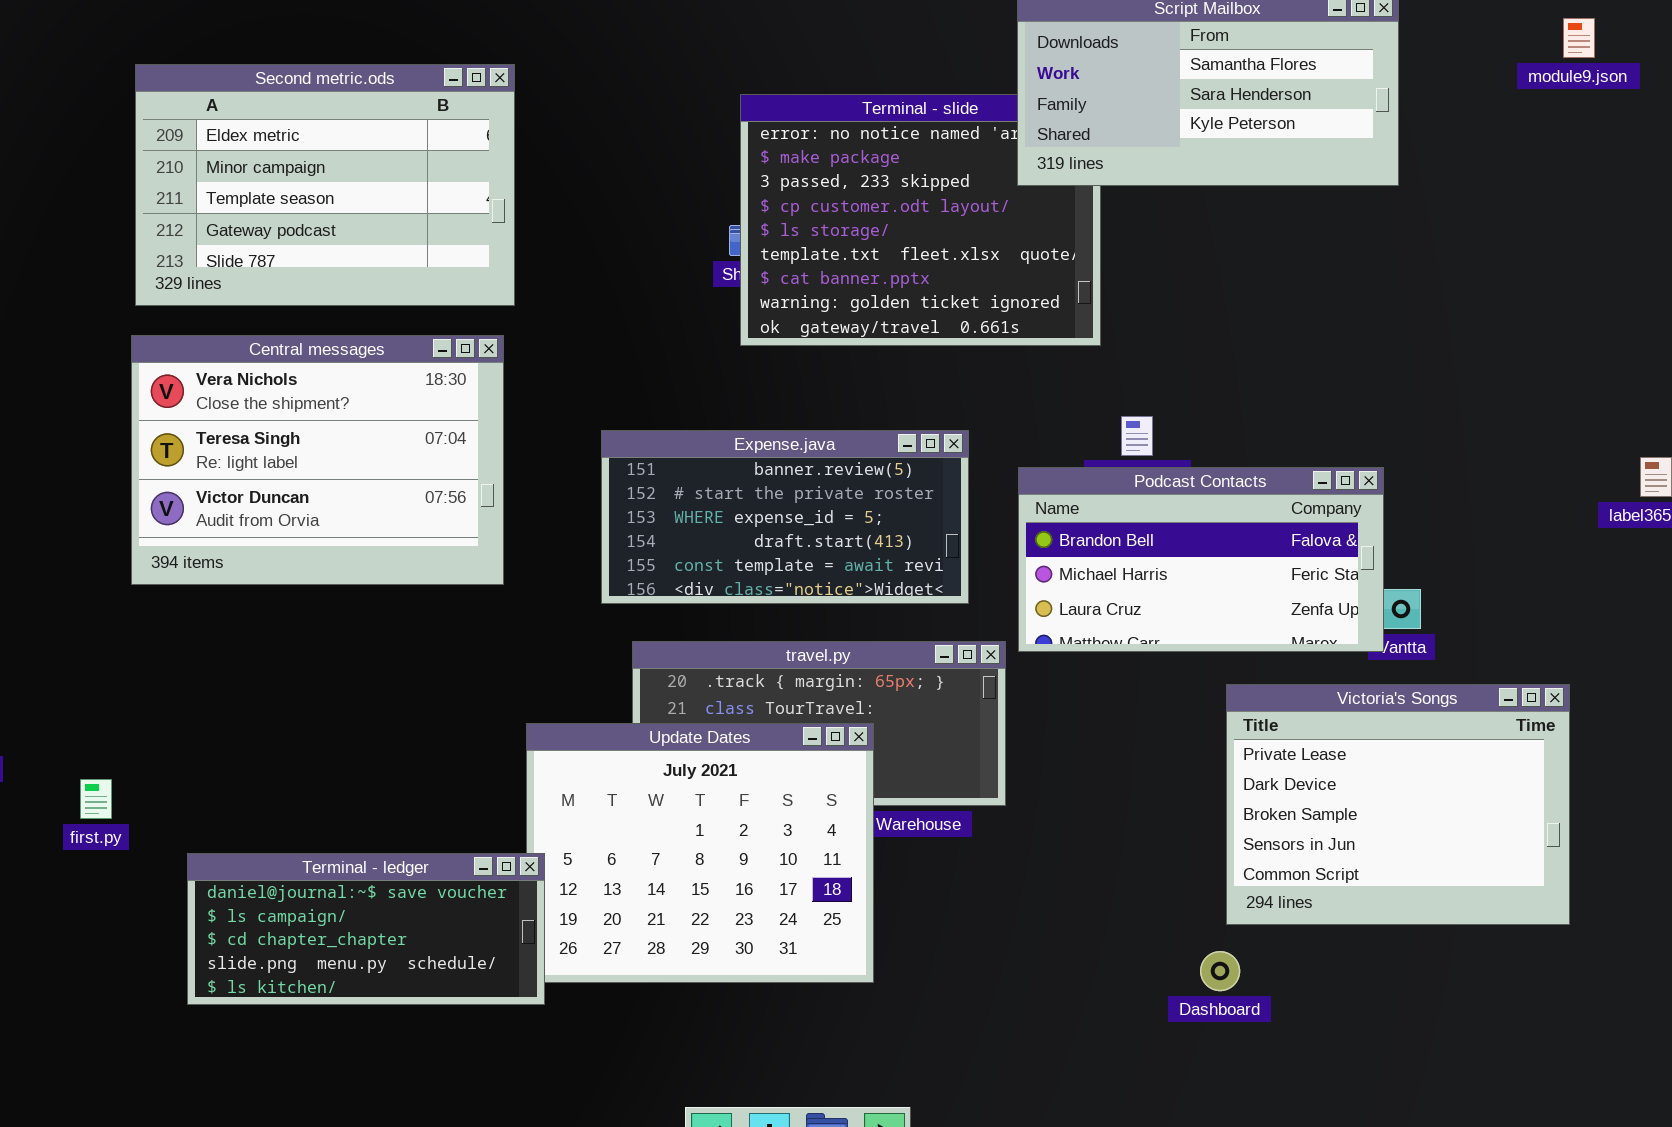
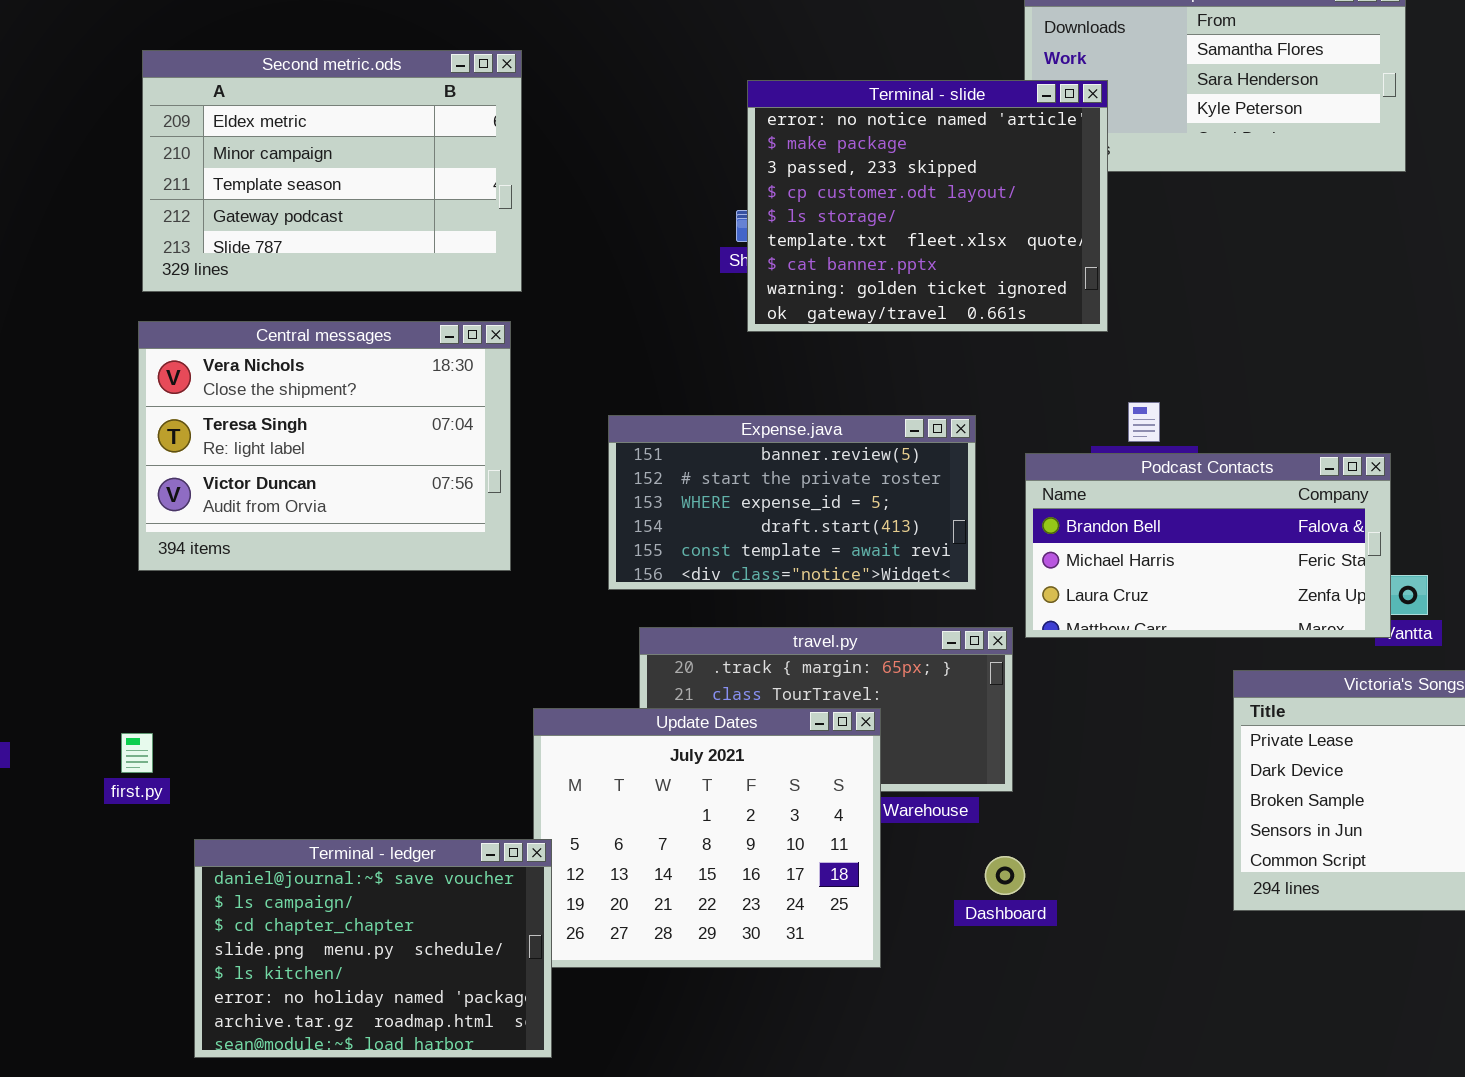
Terminal - slide: [740,94,1101,346] -> [747,80,1108,332], raised
first.py: [80,779,112,819] -> [121,733,153,773], moved
Terminal - ledger: [187,853,545,1005] -> [194,839,552,1058], resized
Dashboard: [1200,951,1240,991] -> [985,856,1025,895], moved

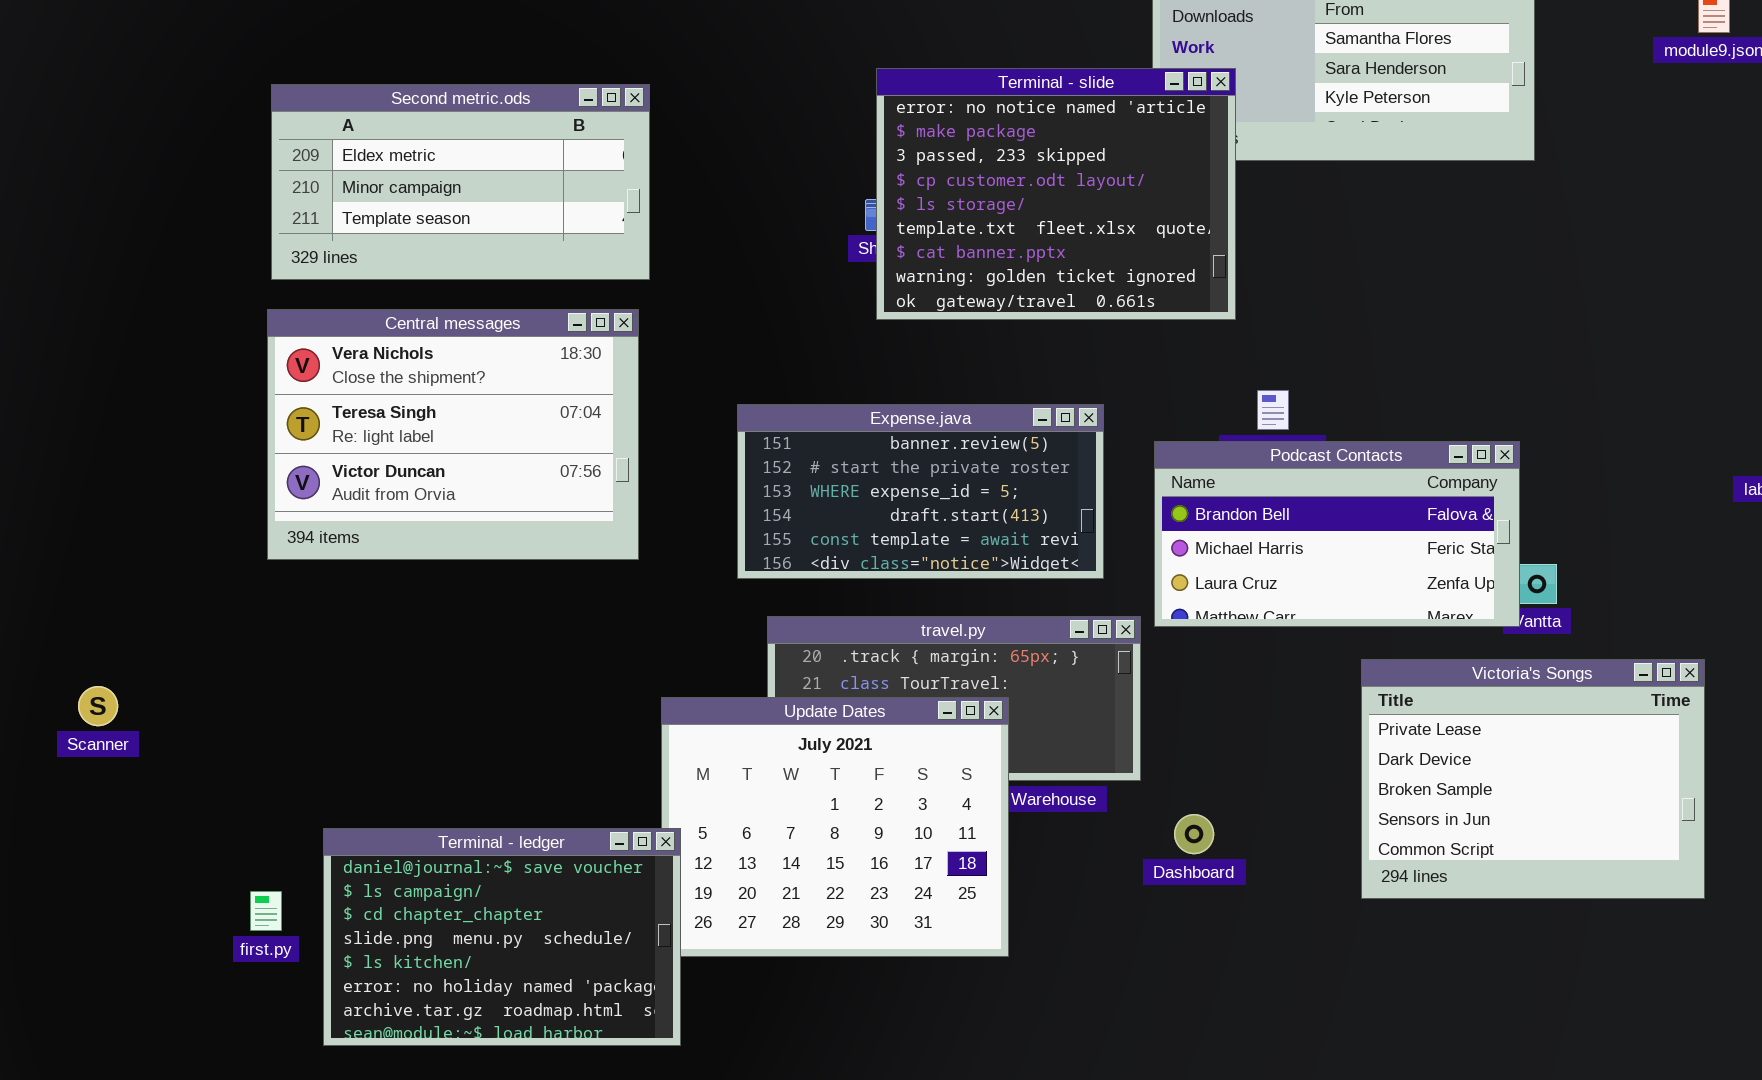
Second metric.ods: [142,50,522,292] -> [271,84,650,280], resized
first.py: [121,733,153,773] -> [250,891,282,931], moved
Dashboard: [985,856,1025,895] -> [1174,814,1214,854], moved

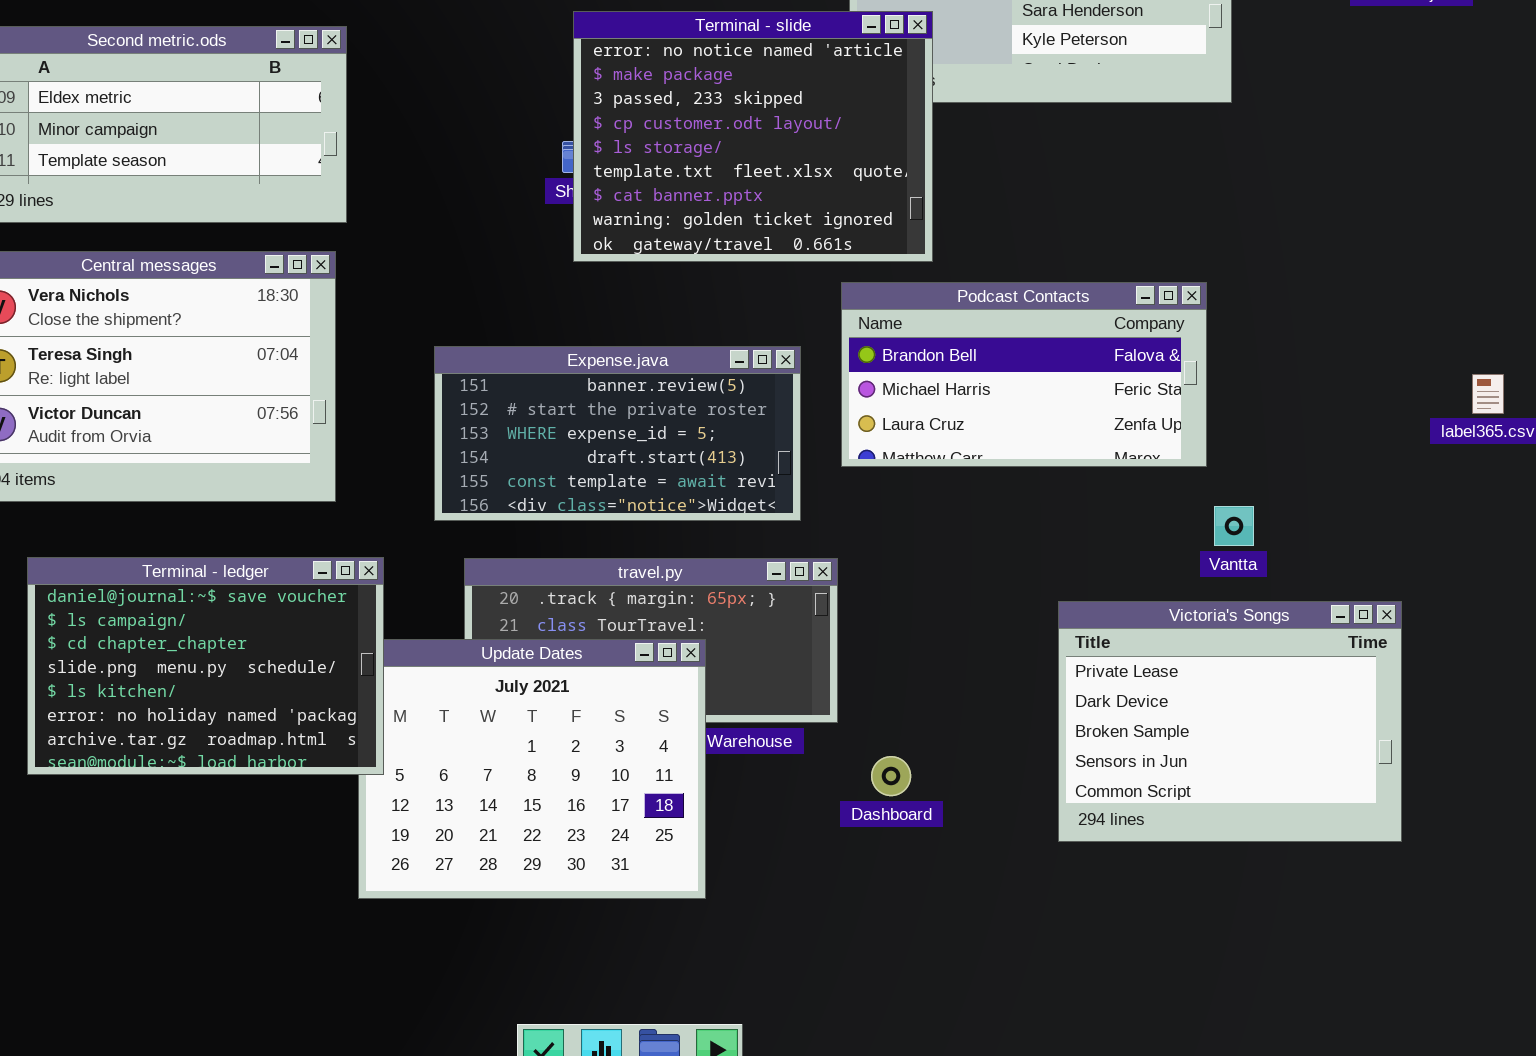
Podcast Contacts: [1154,441,1520,627] -> [841,282,1207,467], moved
Terminal - ledger: [323,828,681,1046] -> [27,557,384,775], moved

